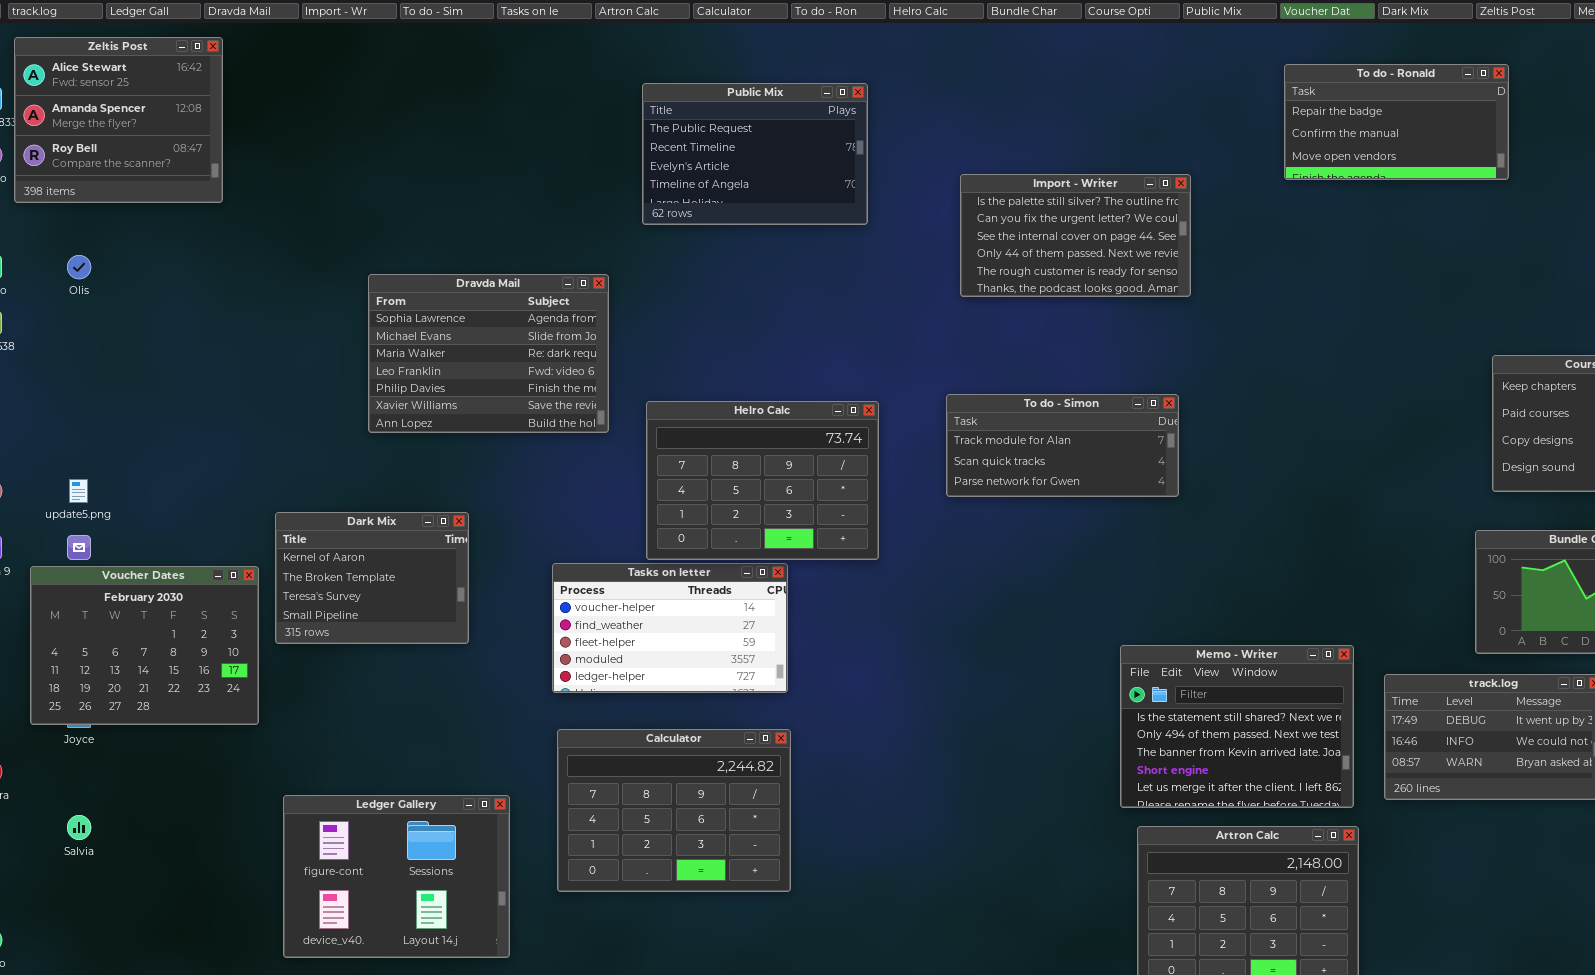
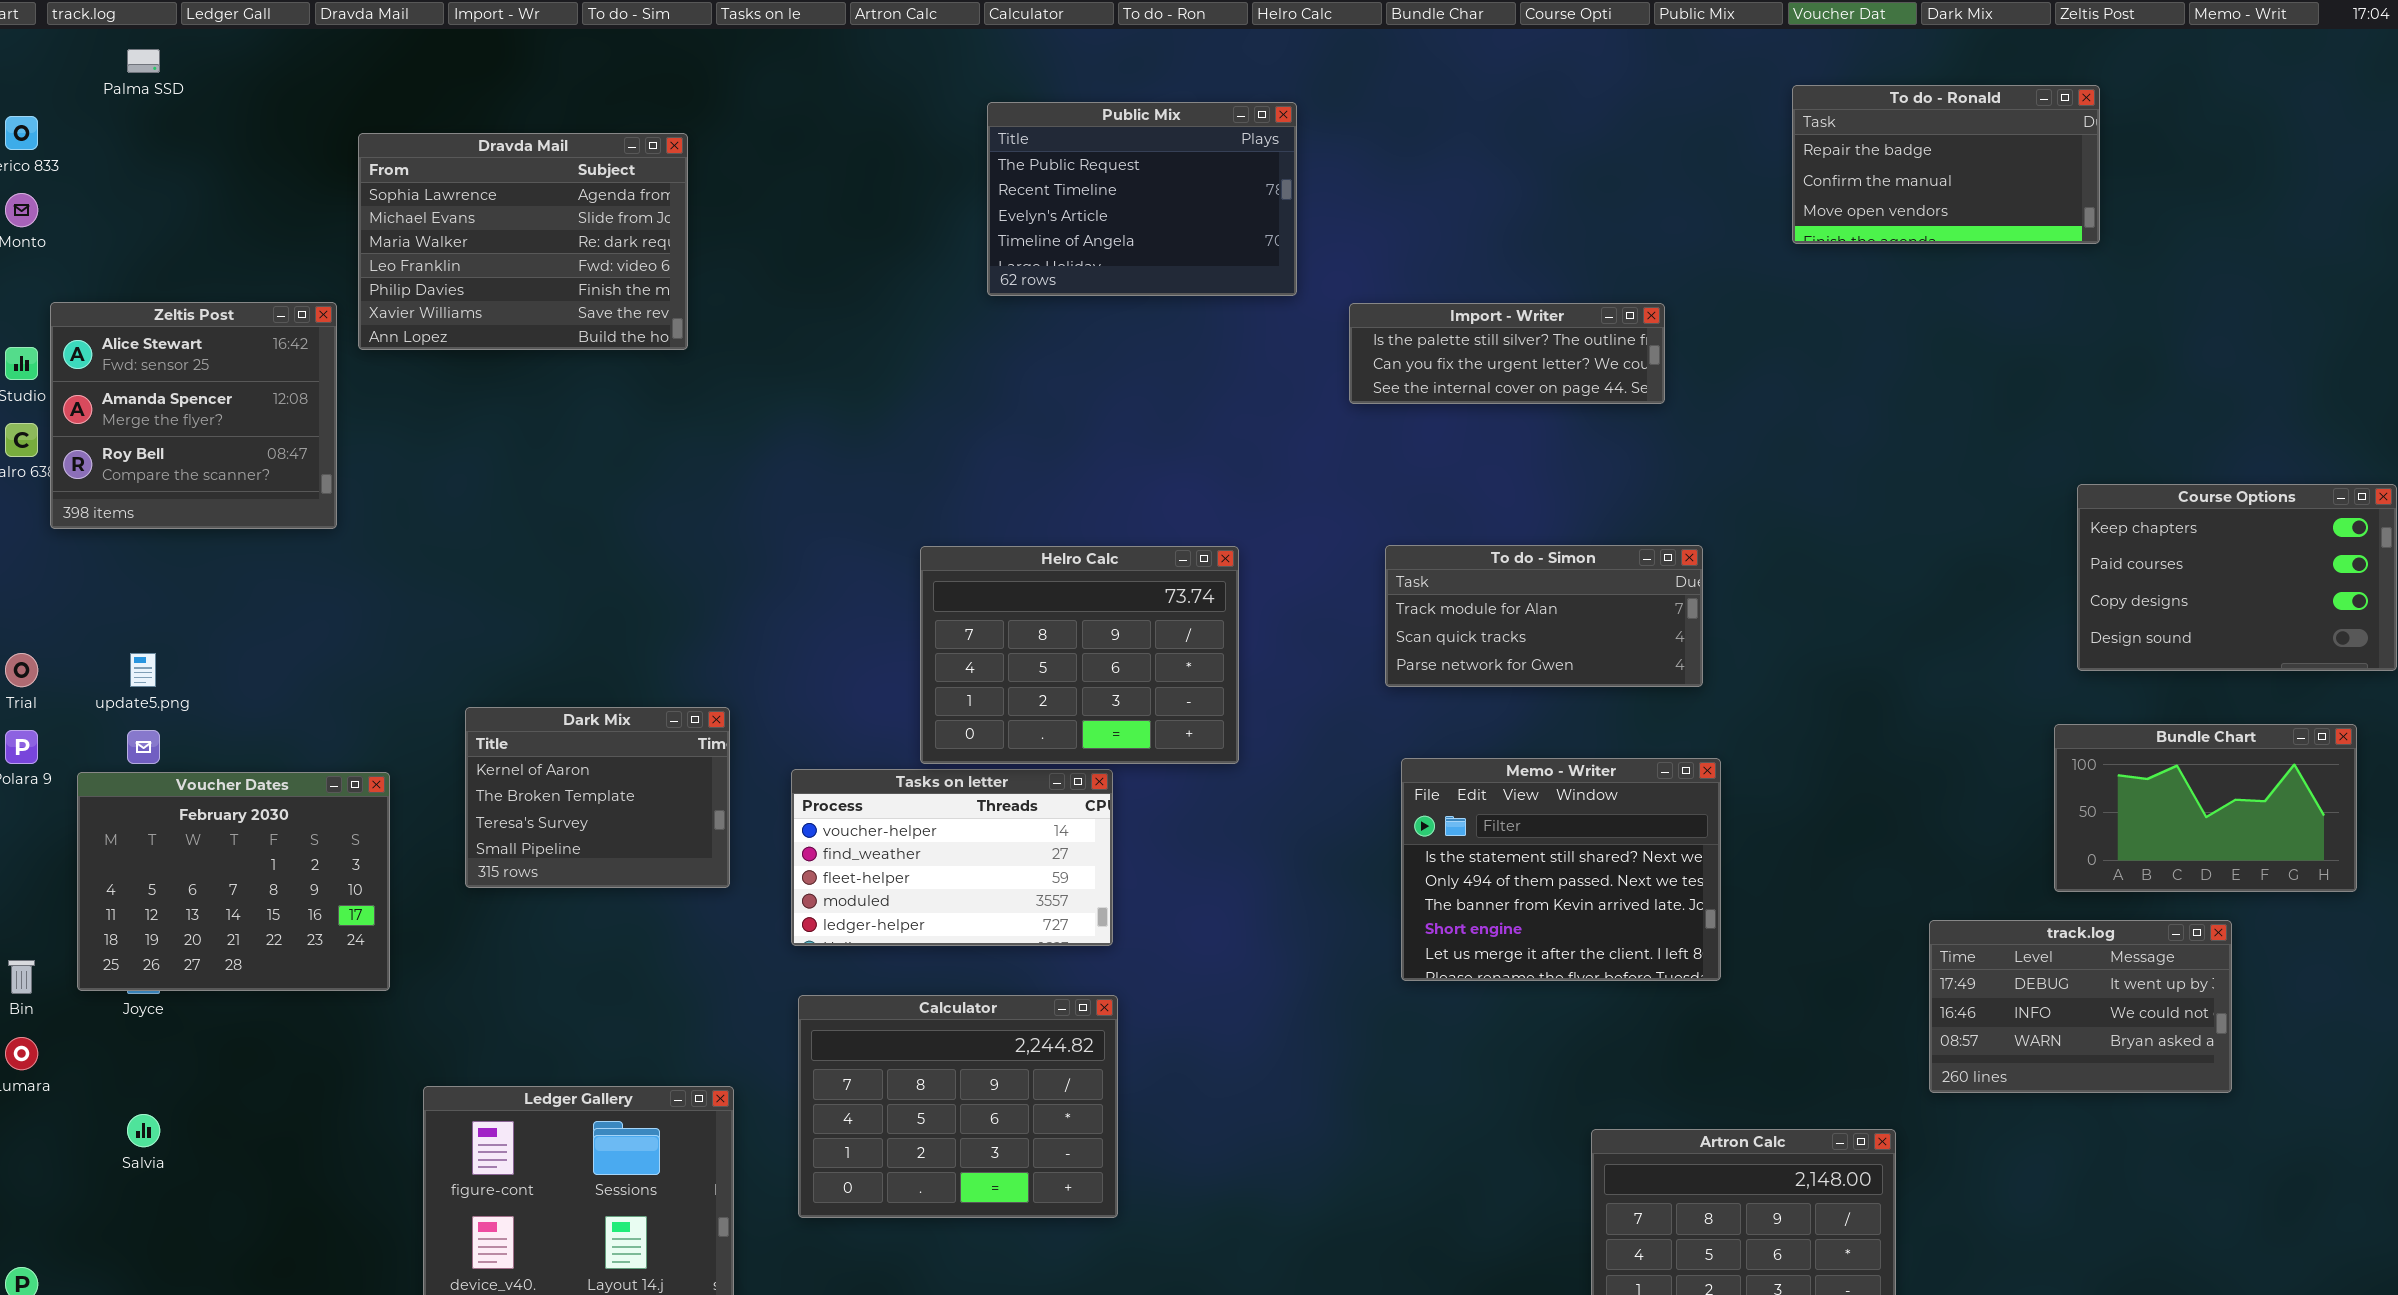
Zeltis Post: [14,37,223,203] -> [50,302,337,529], moved
Public Mix: [642,83,868,225] -> [987,102,1297,296], moved
Import - Writer: [960,174,1191,297] -> [1349,303,1665,404], resized
Dravda Mail: [368,274,609,433] -> [358,133,688,350], moved
To do - Simon: [946,394,1179,497] -> [1385,545,1703,687], moved
Dark Mix: [275,512,469,644] -> [465,707,730,888], moved
Memo - Writer: [1120,645,1354,808] -> [1401,758,1721,981], moved

